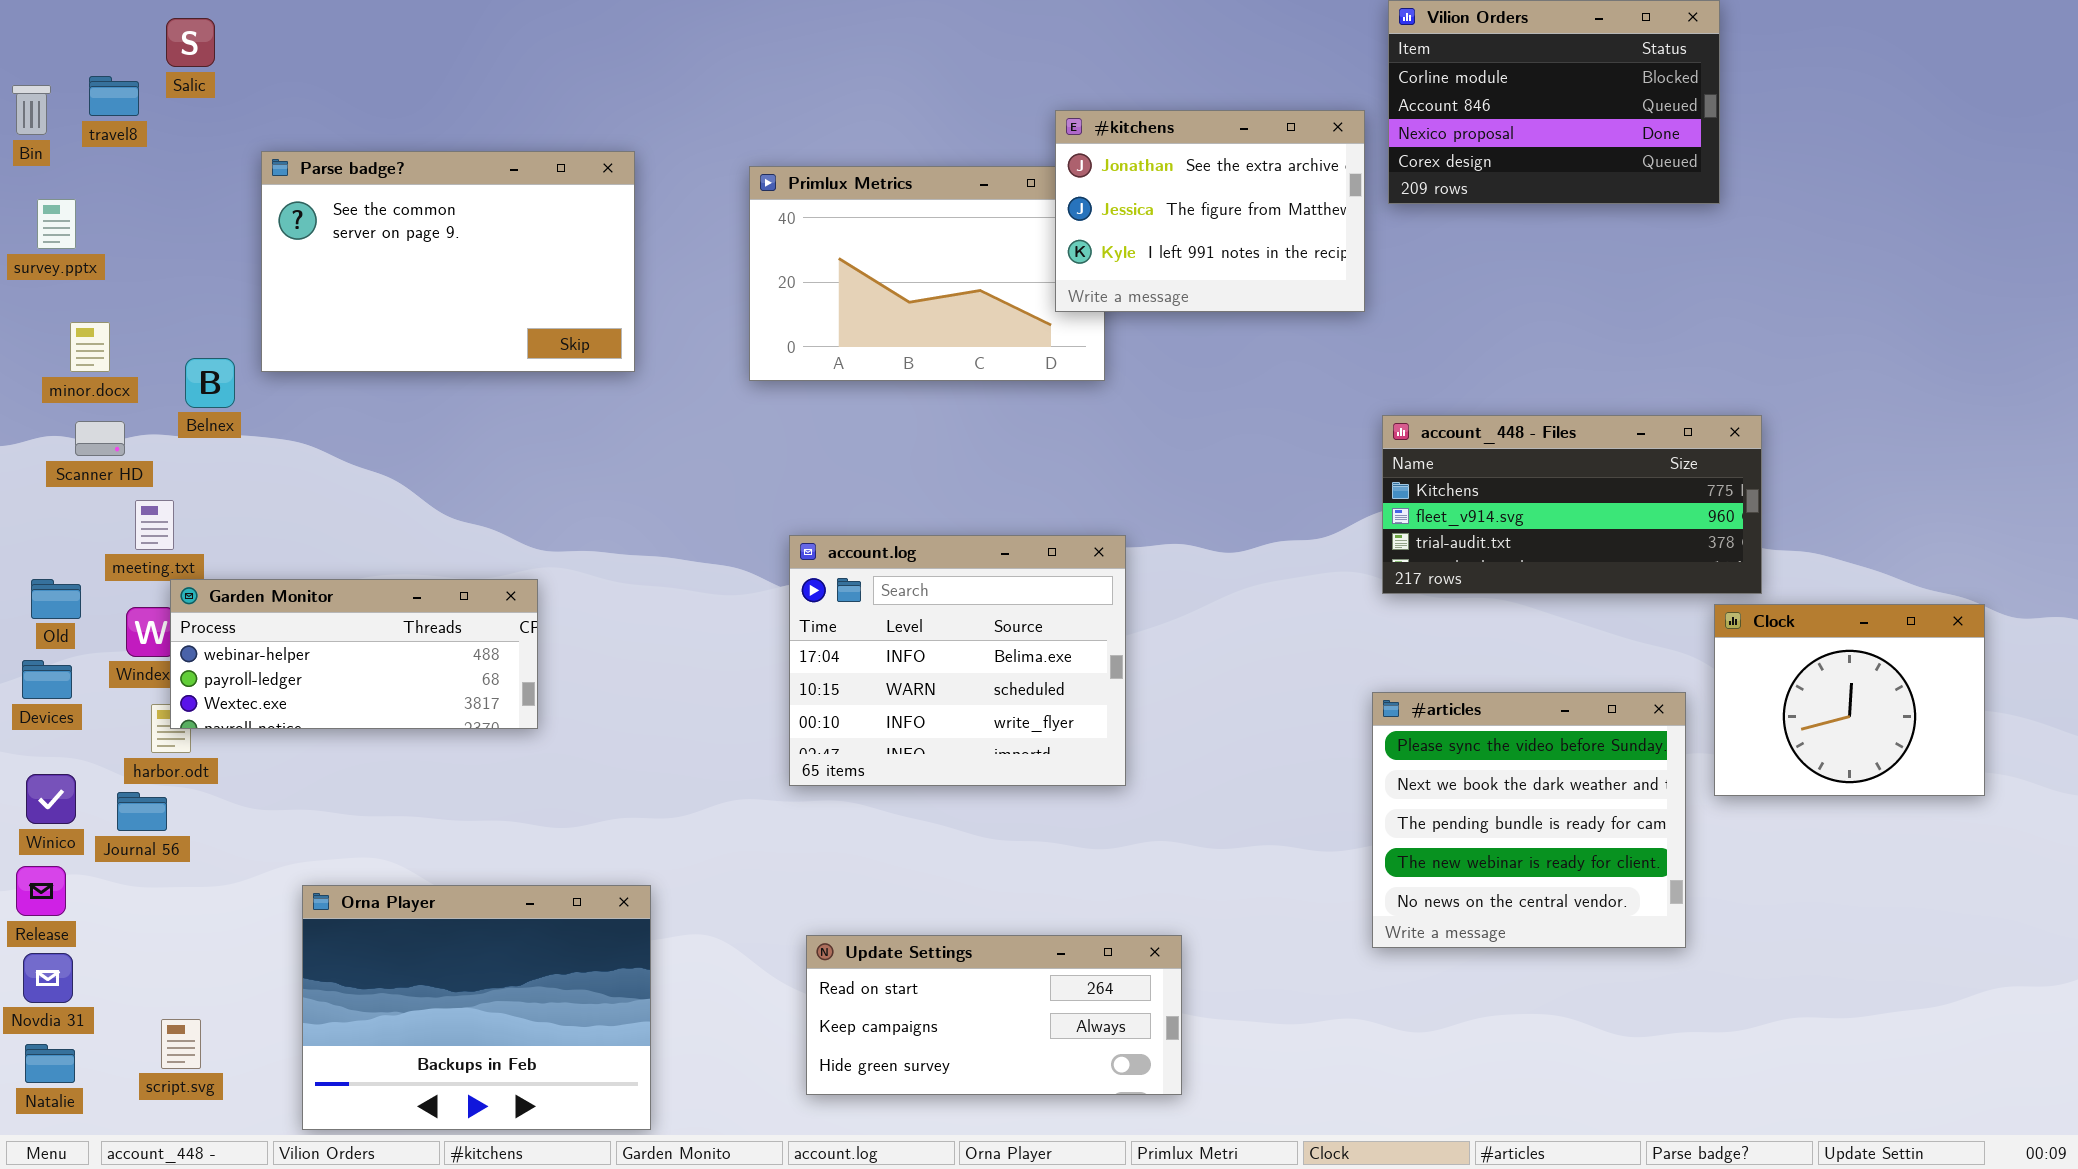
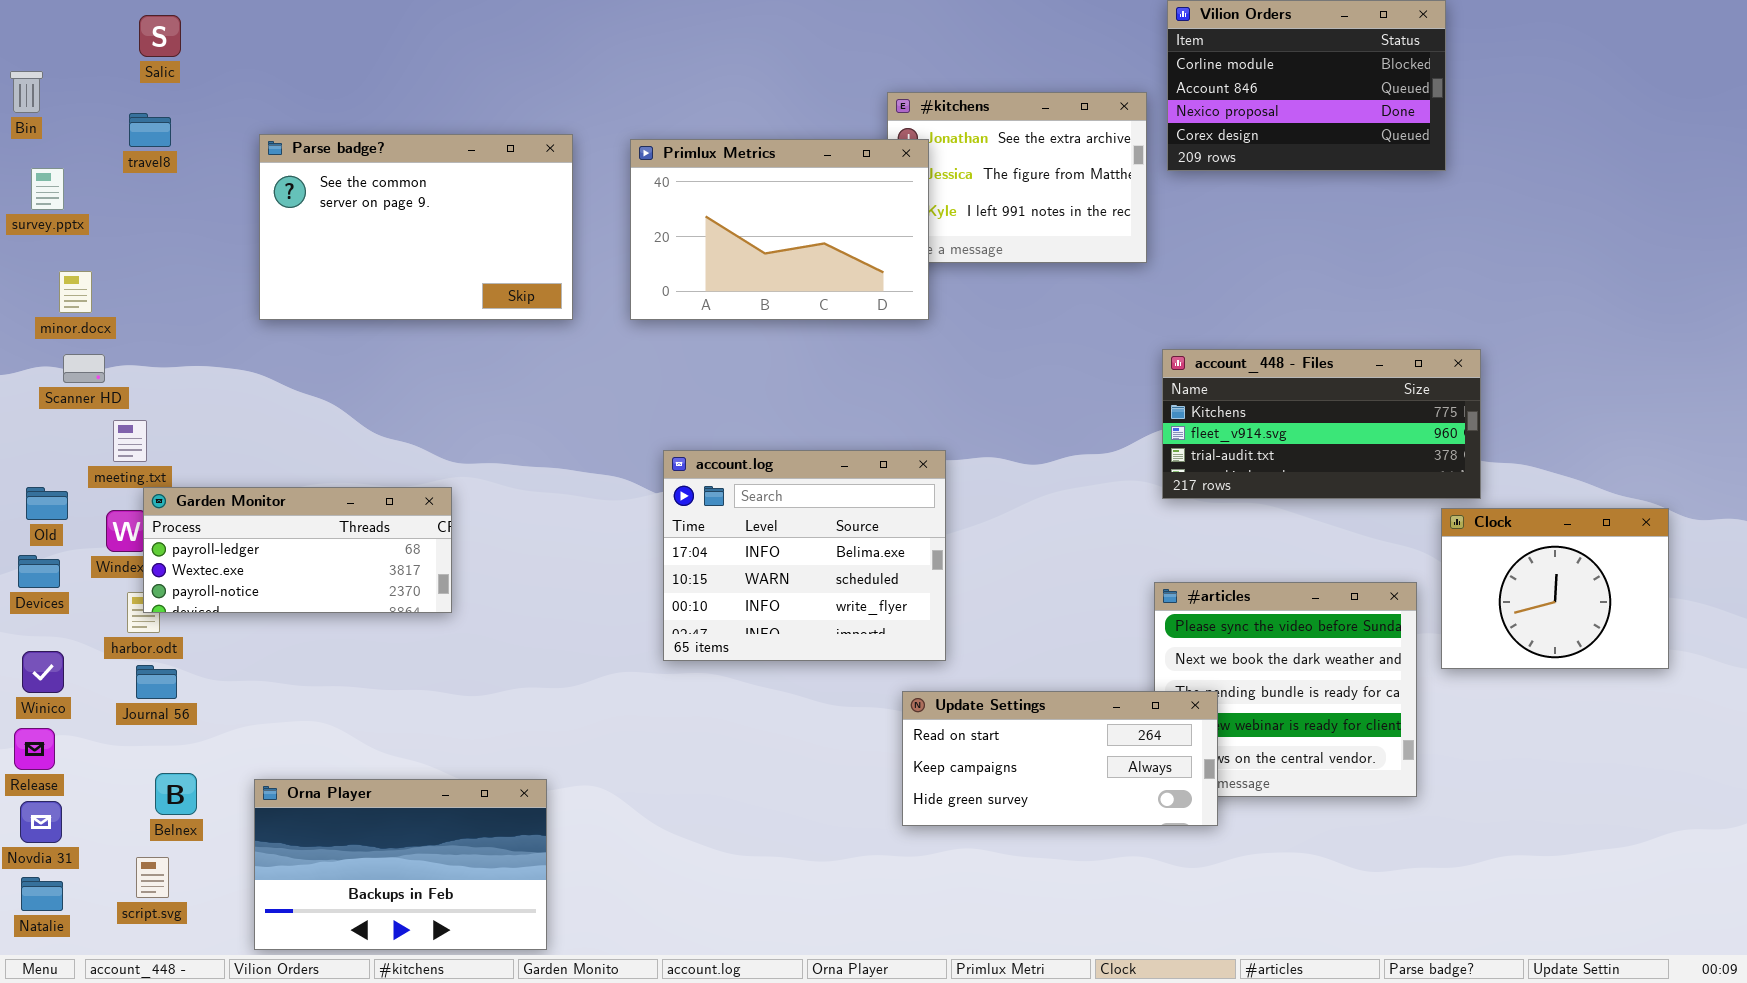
travel8: [89,76,139,116] -> [129,113,171,147], moved
Parse badge?: [261,151,635,372] -> [259,134,573,320], moved
Primlux Metrics: [749,166,1105,381] -> [630,139,929,320], raised
Belnex: [185,358,235,408] -> [155,773,197,815], moved
Garden Monitor: [170,579,538,729] -> [143,487,452,613], scrolled down 1 row
Journal 56: [117,792,167,831] -> [136,665,177,699], moved
Orna Player: [302,885,651,1130] -> [254,779,547,950], resized
Update Settings: [806,935,1182,1095] -> [902,691,1218,826], moved

